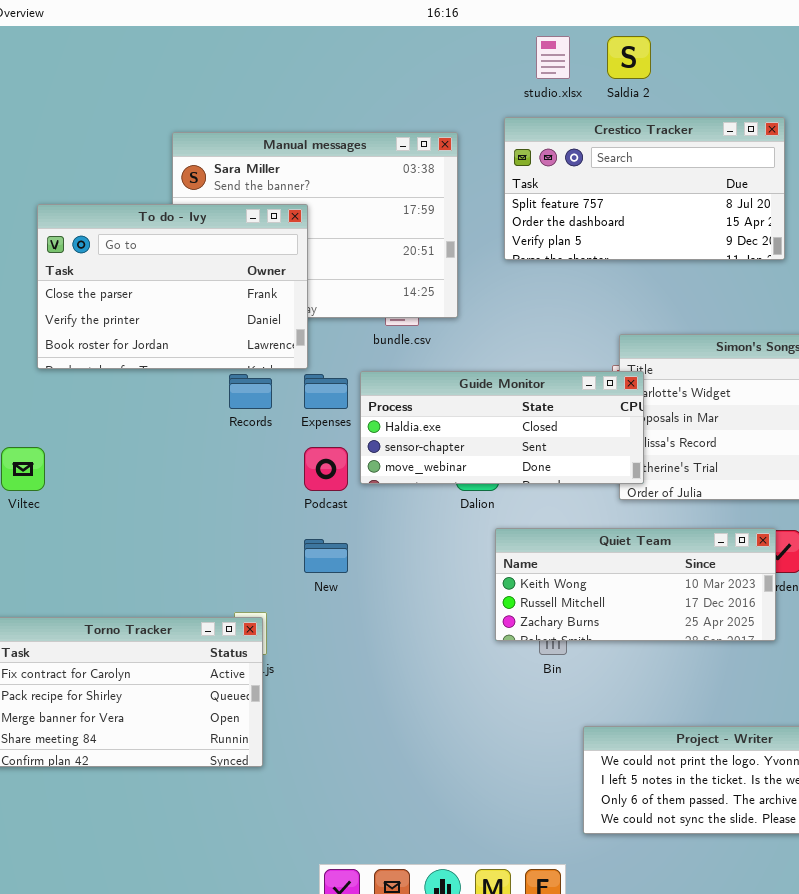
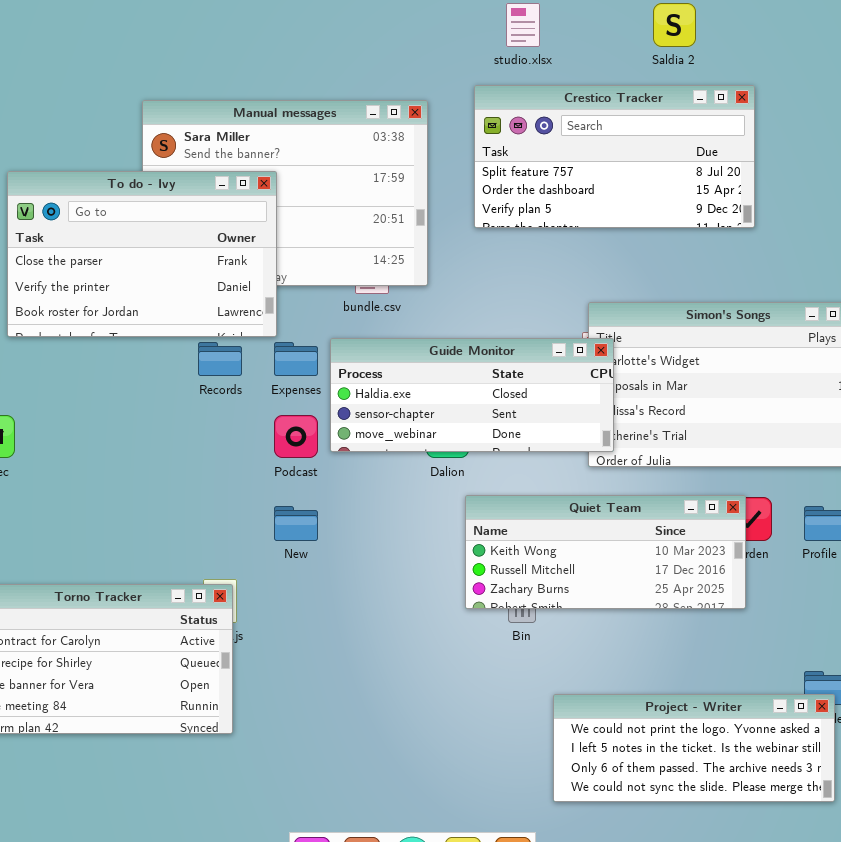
Saldia 2: [607,36,651,79] -> [653,3,696,47], moved

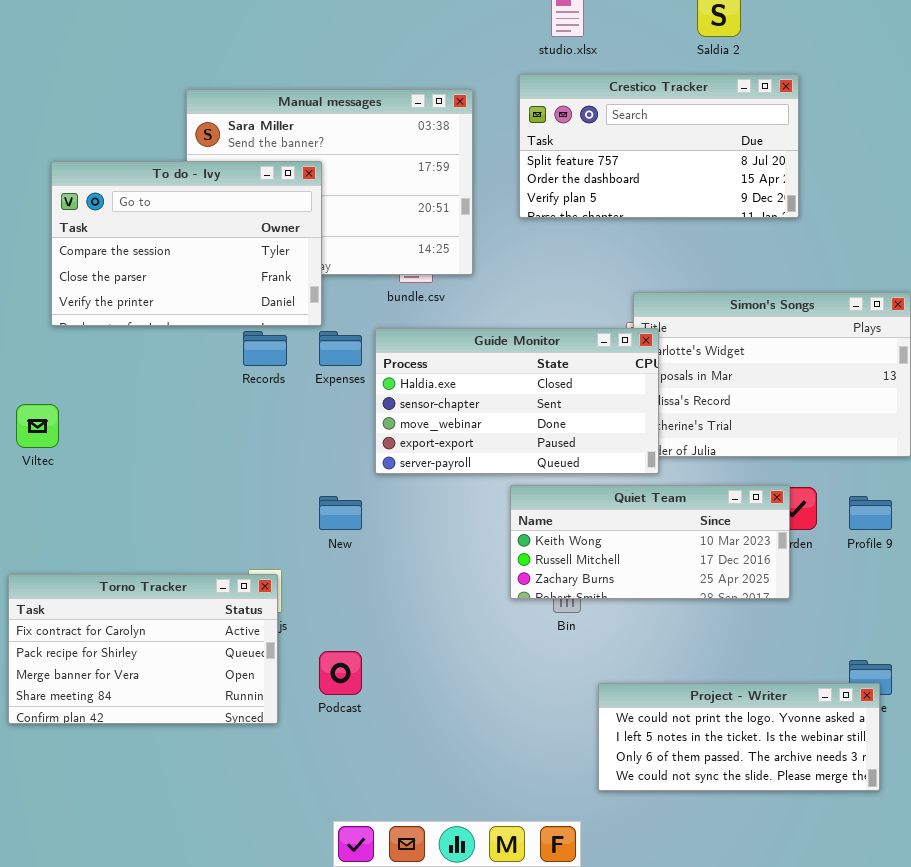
To do - Ivy: [7,171,277,337] -> [51,161,322,326], scrolled up 1 row
Guide Monitor: [330,338,614,452] -> [375,328,659,474], resized
Podcast: [274,415,318,458] -> [319,651,362,695], moved

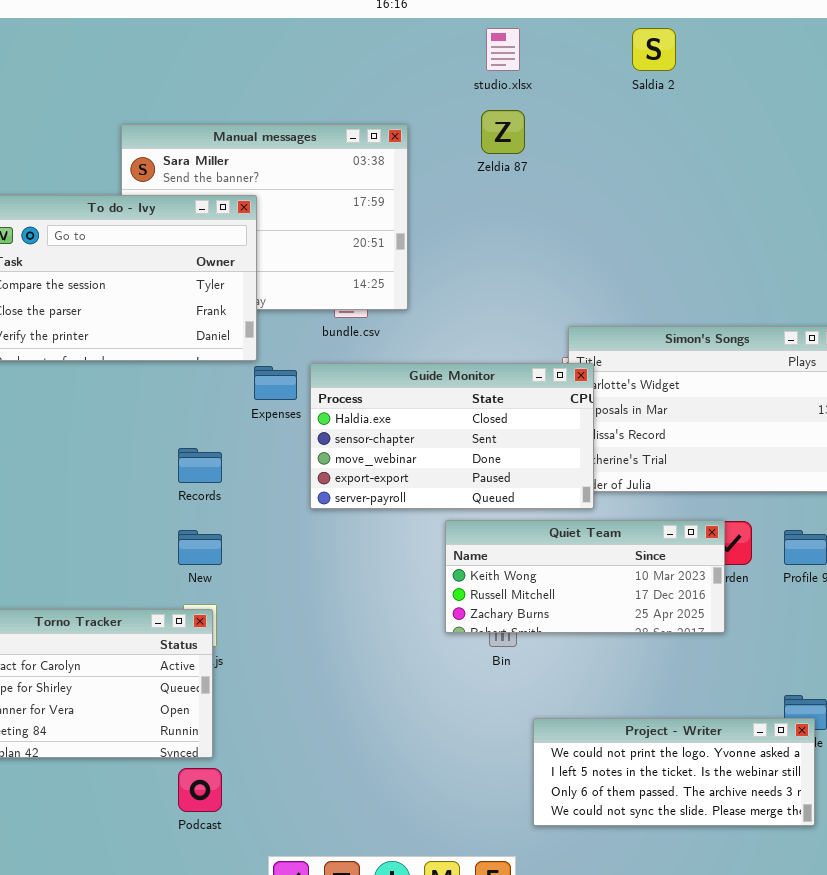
Crestico Tracker: [519,74,799,218] -> none, closed
Records: [243,331,287,366] -> [178,448,222,483], moved
New: [319,496,362,530] -> [178,530,222,565], moved
Podcast: [319,651,362,695] -> [178,768,222,812], moved

